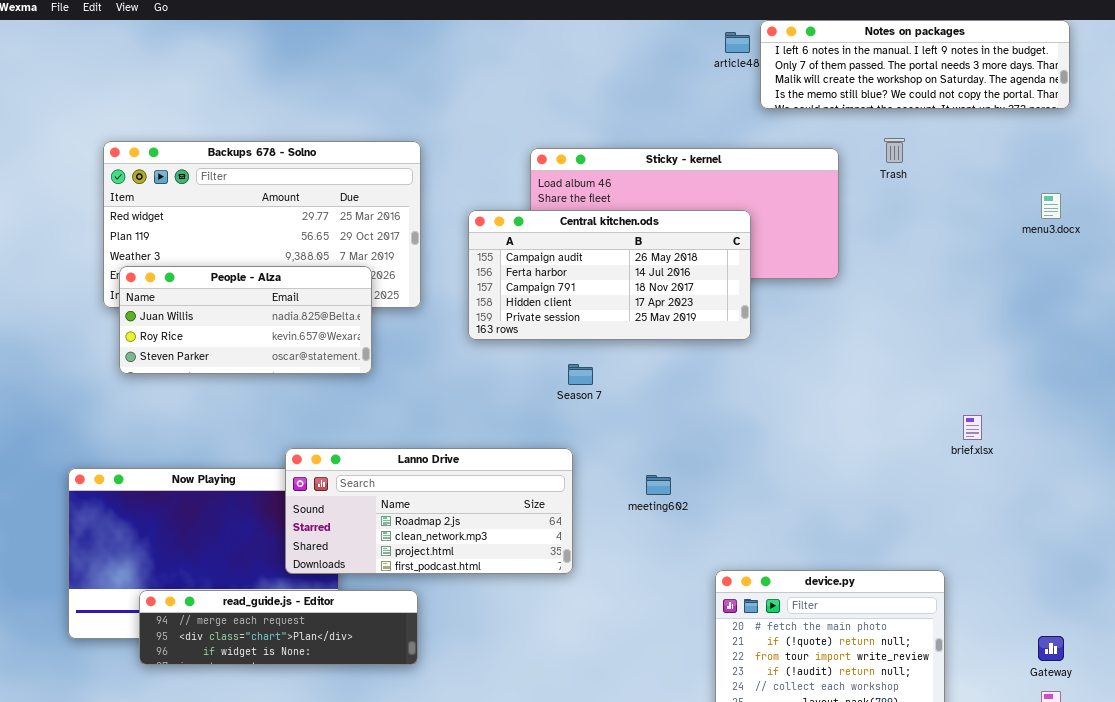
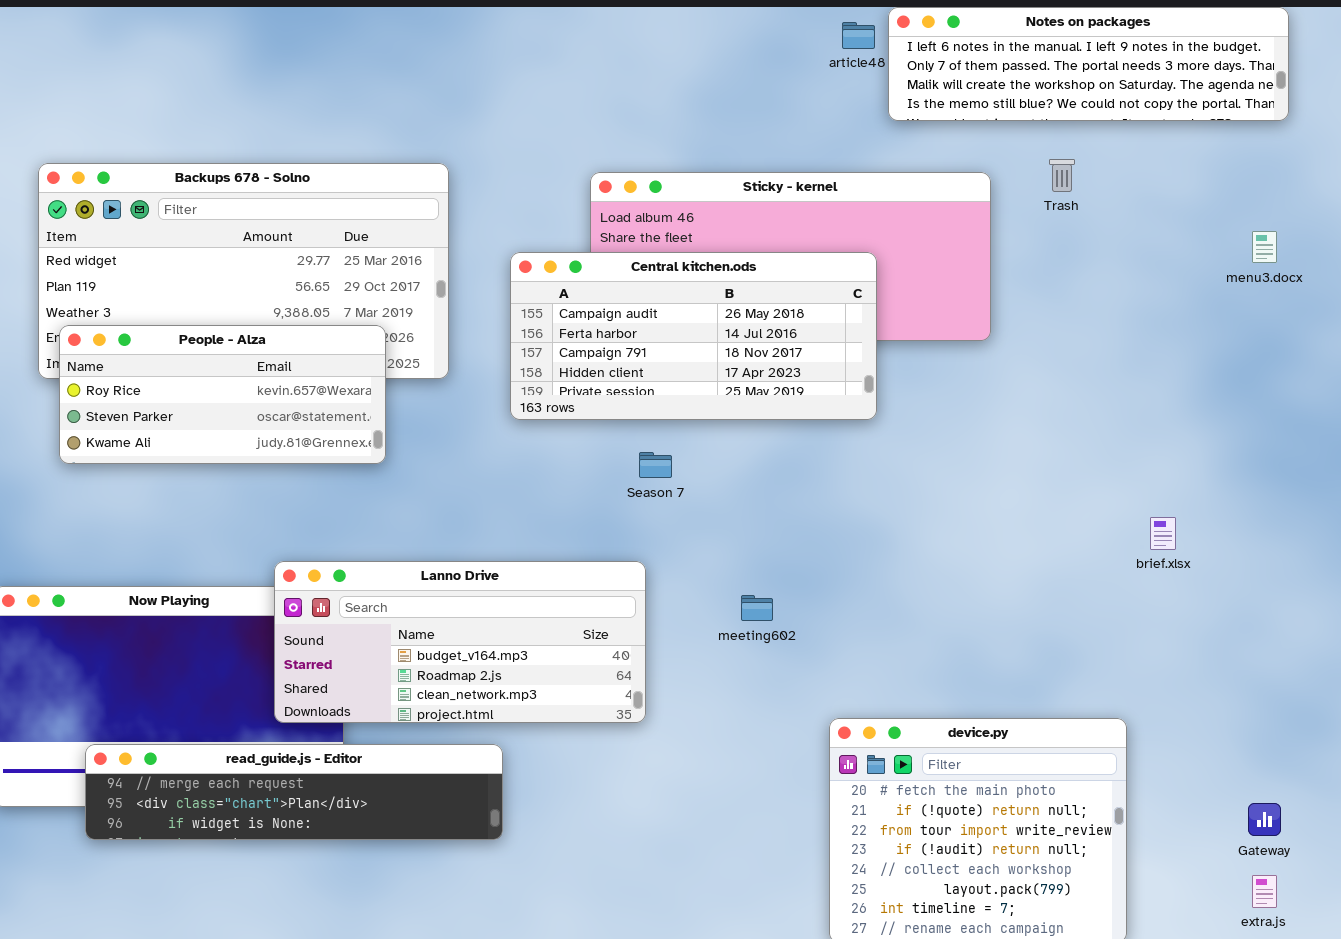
People - Alza: [119,266,372,374] -> [59,325,386,464], scrolled down 1 row
Lanno Drive: [285,448,573,574] -> [274,561,646,723], scrolled up 1 row
read_guide.js - Editor: [139,590,418,665] -> [85,744,503,840], resized

